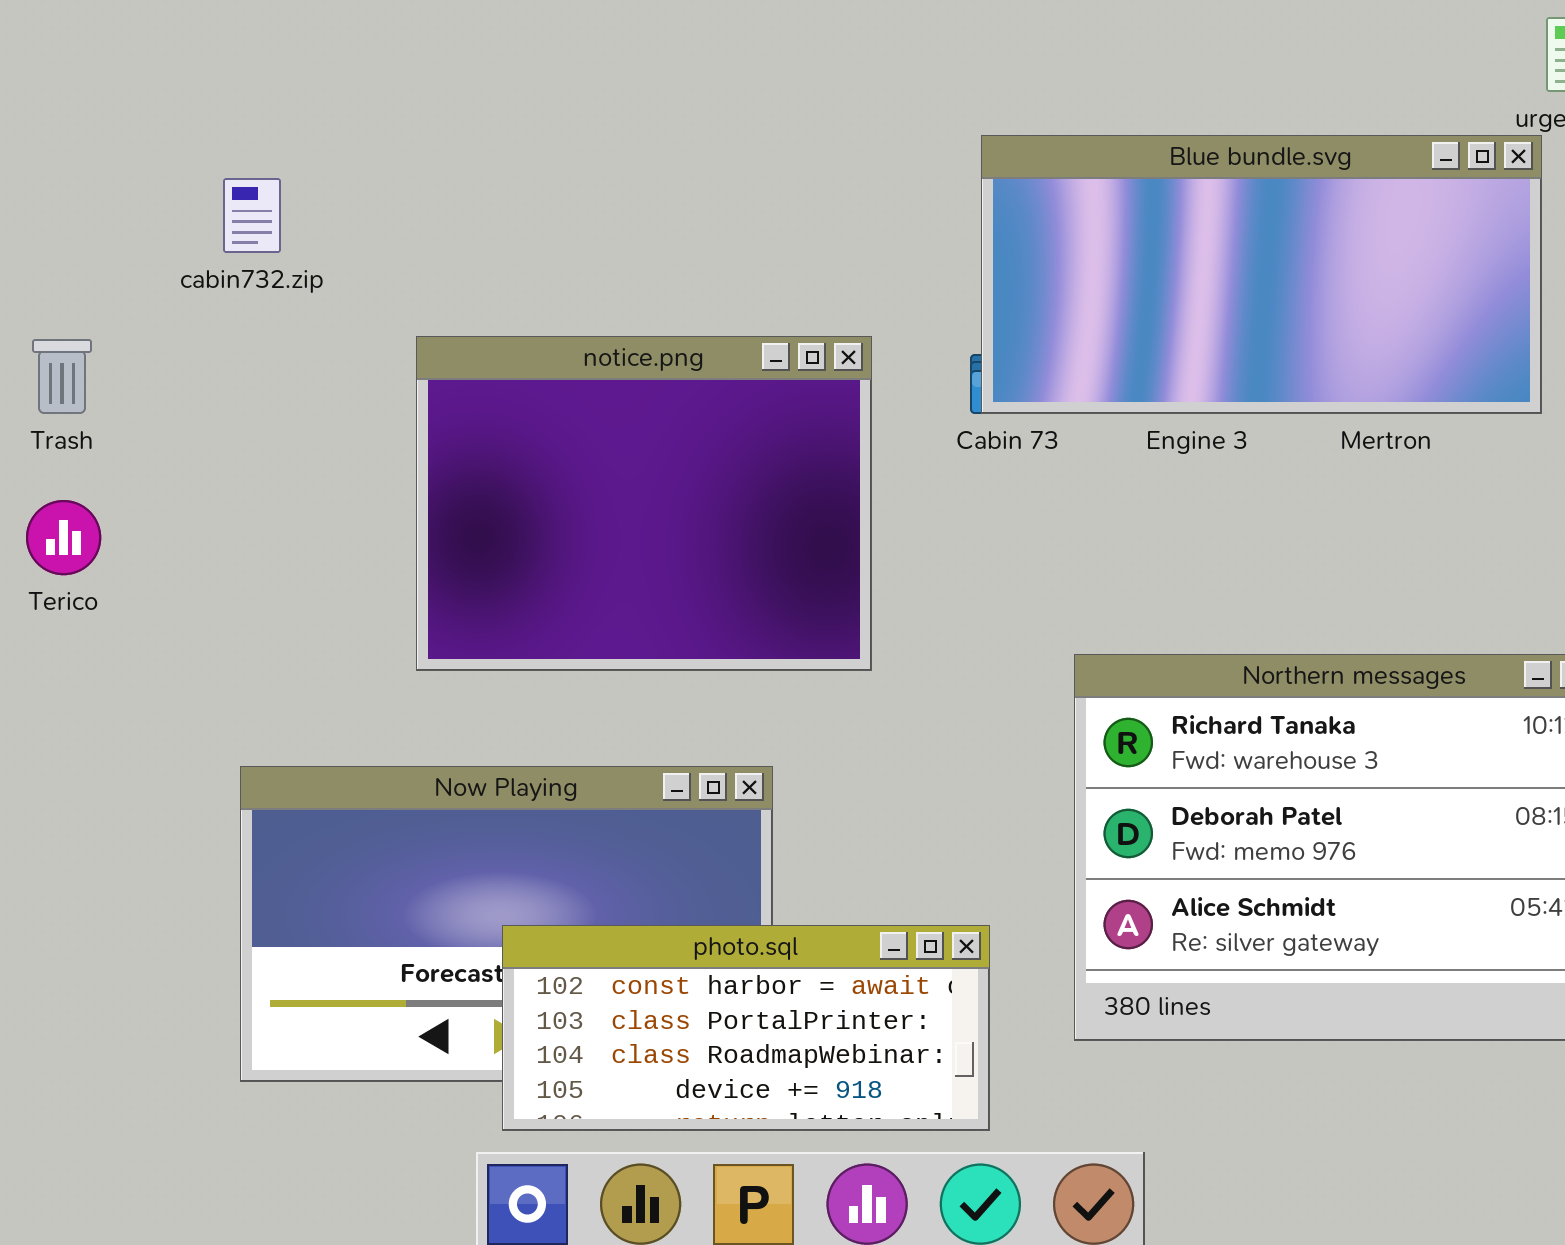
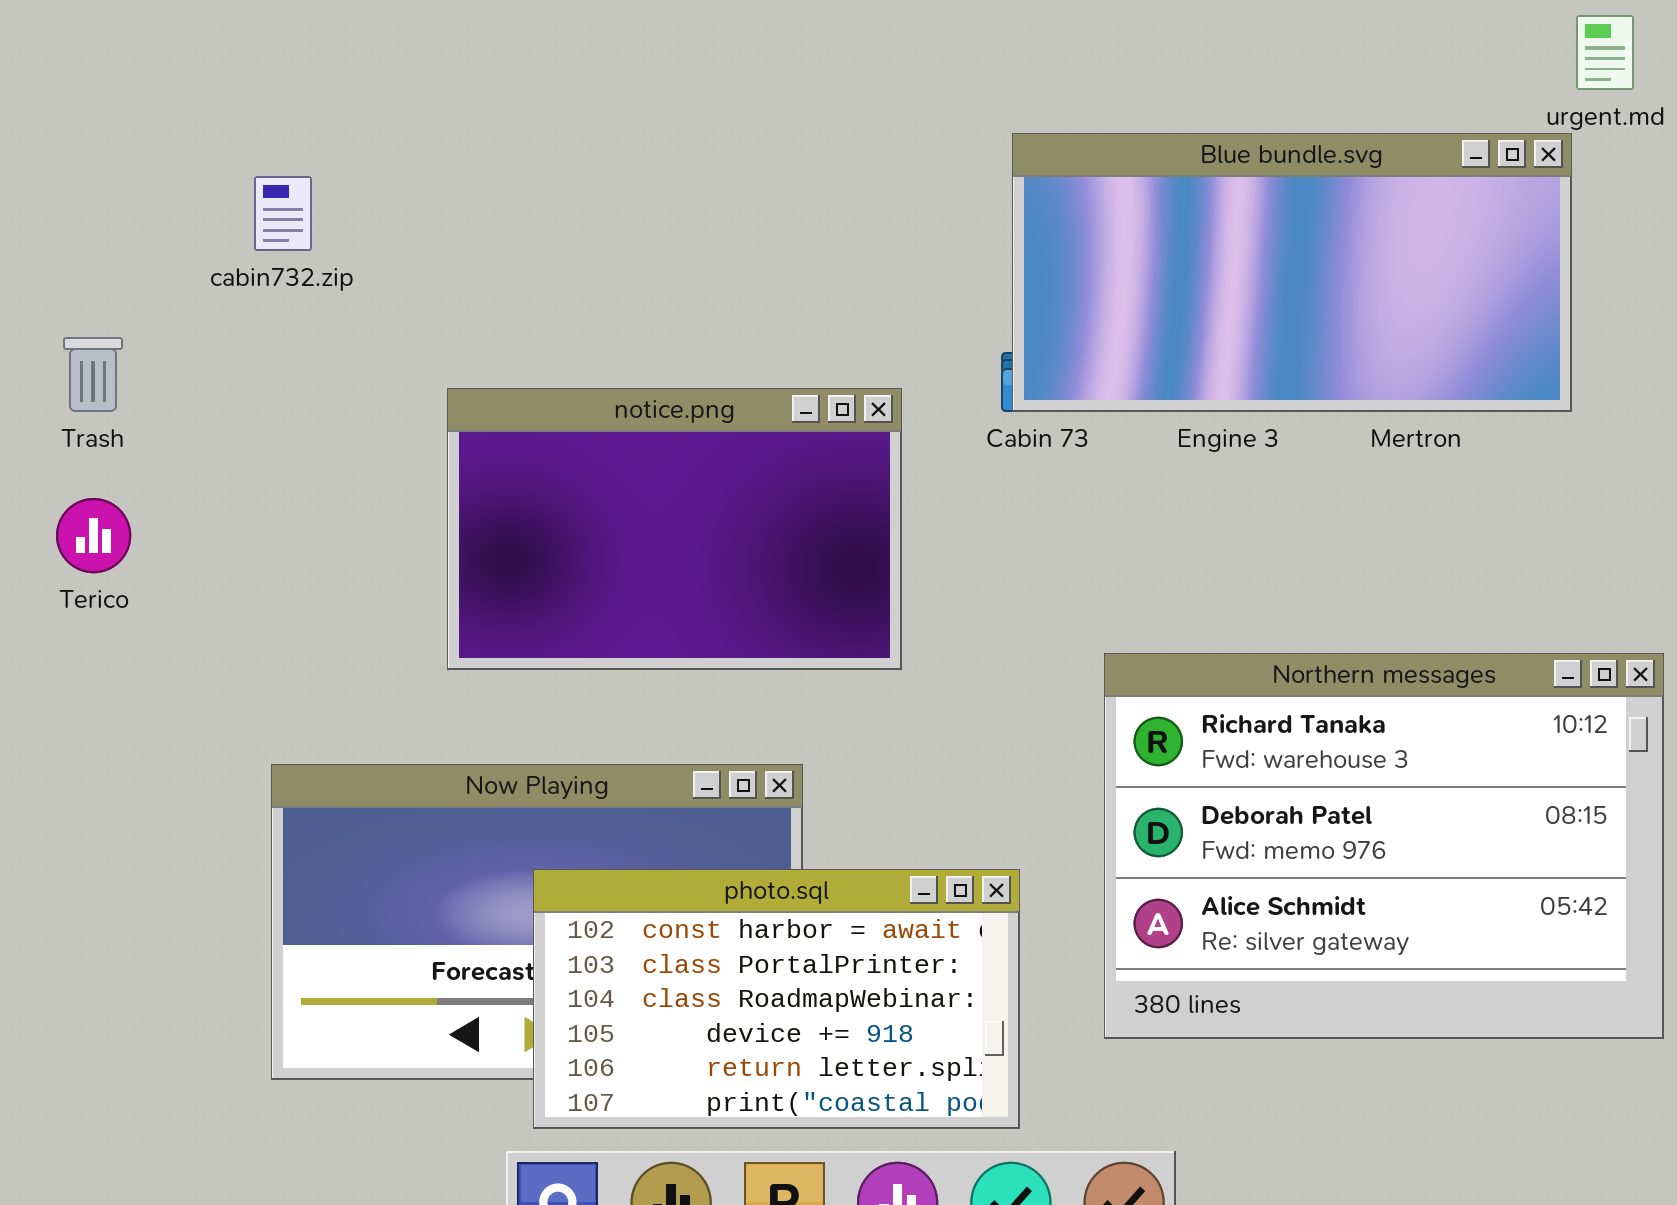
notice.png: [416,336,872,671] -> [447,388,902,670], resized
photo.sql: [502,925,990,1131] -> [533,869,1020,1129], resized

